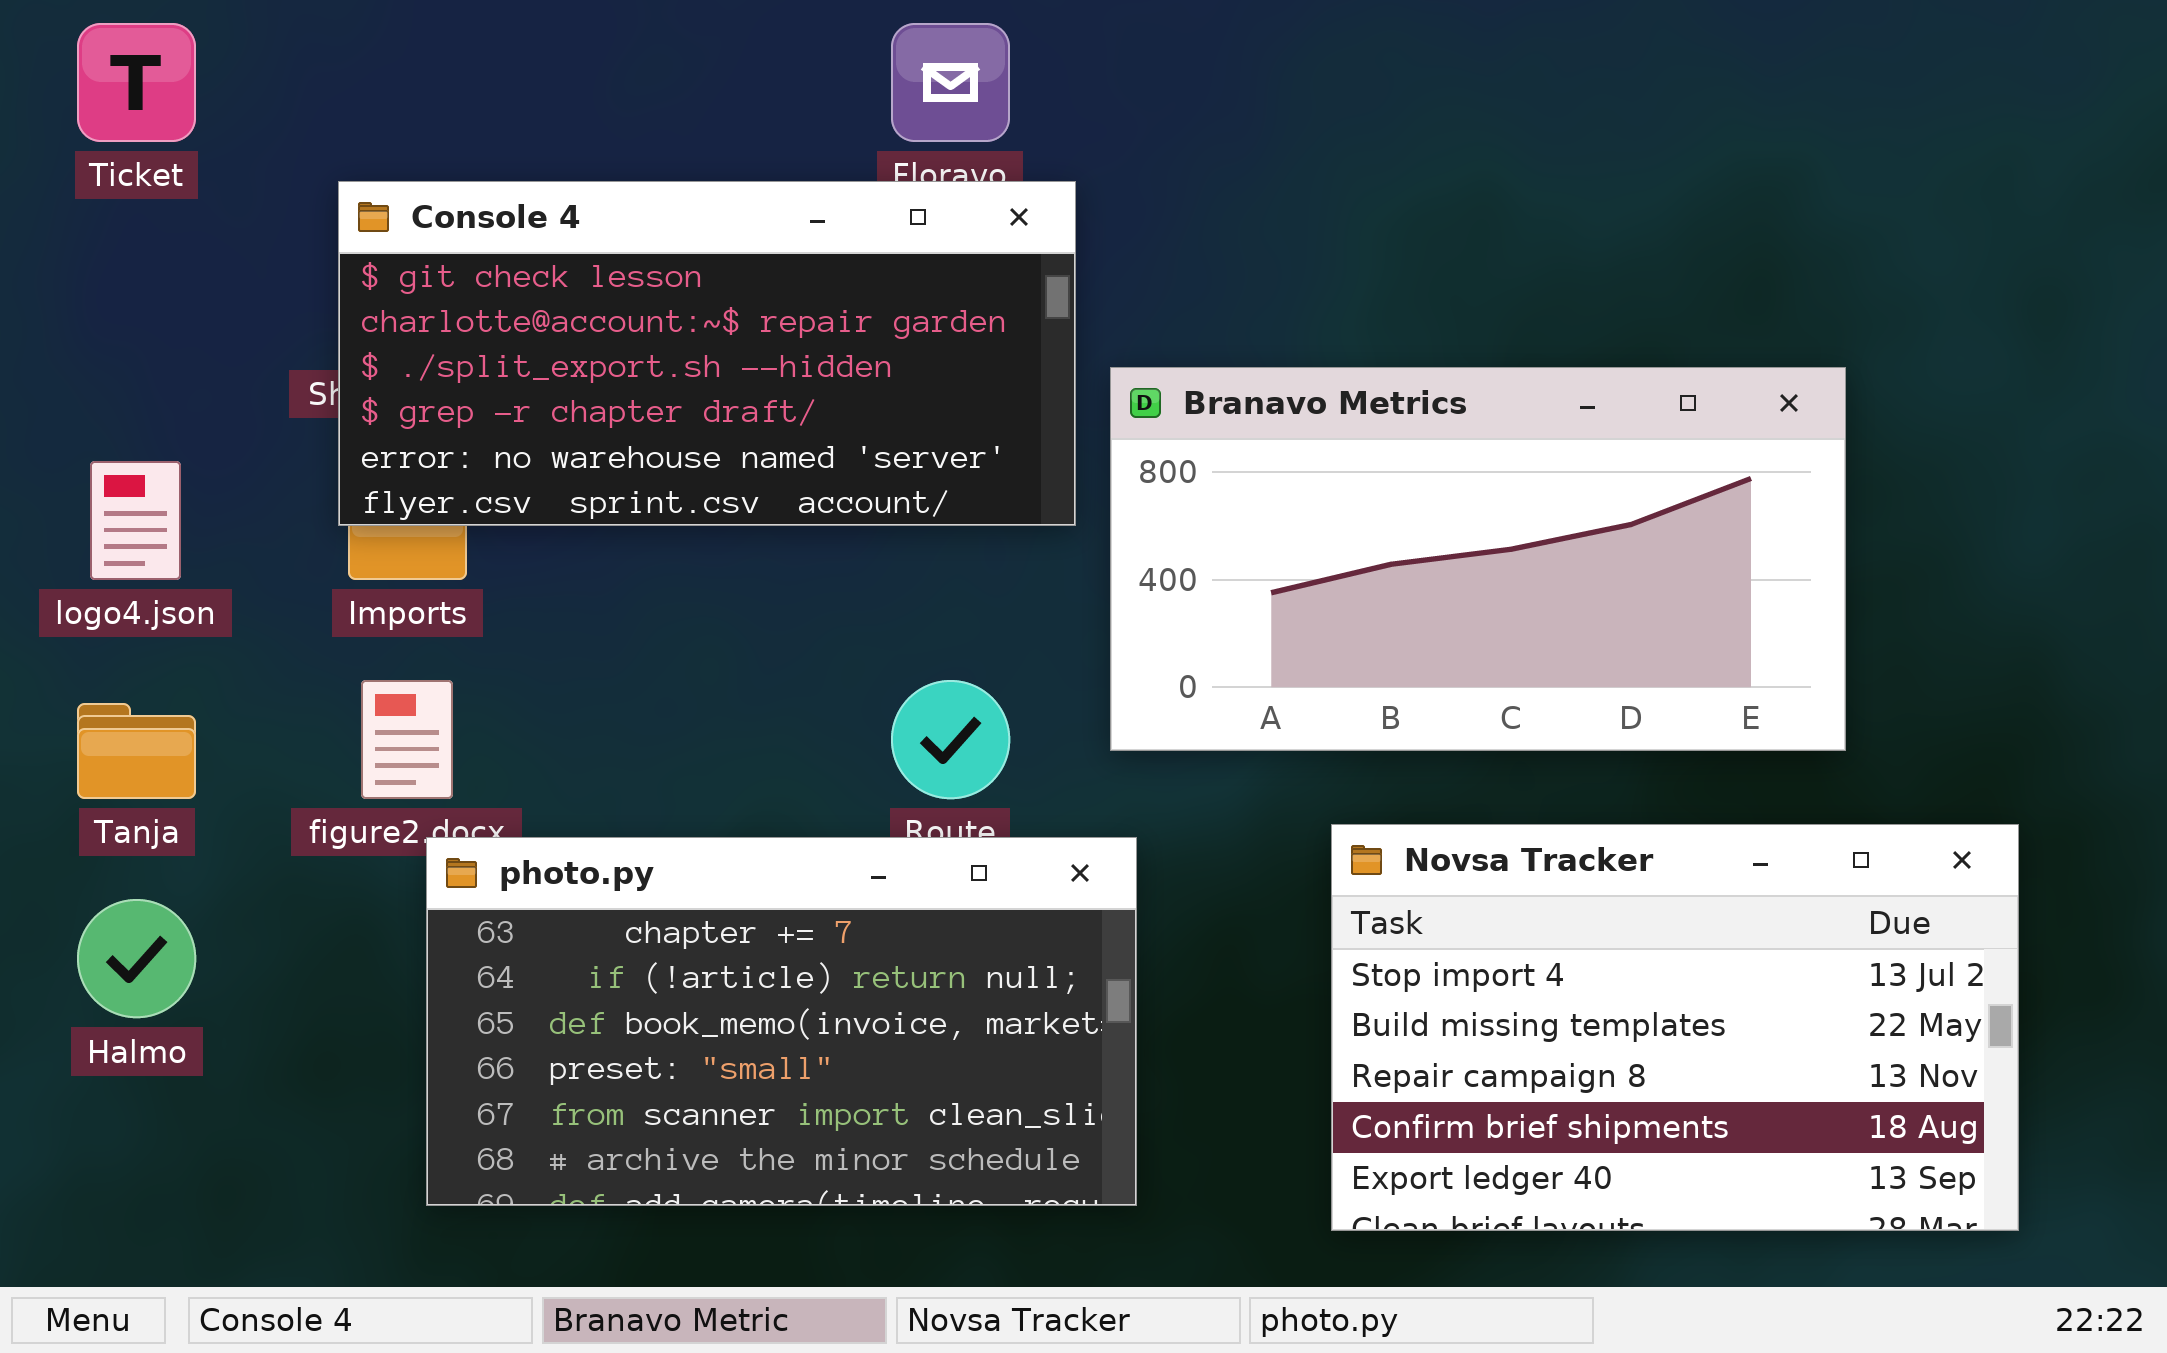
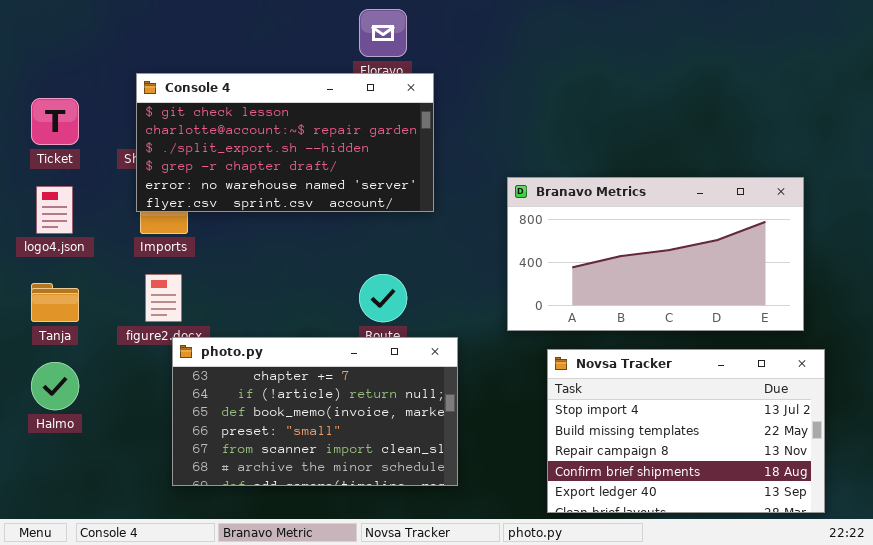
Ticket: [77,23,196,142] -> [31,98,79,145], moved
Branavo Metrics: [1110,367,1846,751] -> [507,177,804,331], moved
Novsa Tracker: [1331,824,2019,1231] -> [547,349,825,513], moved

